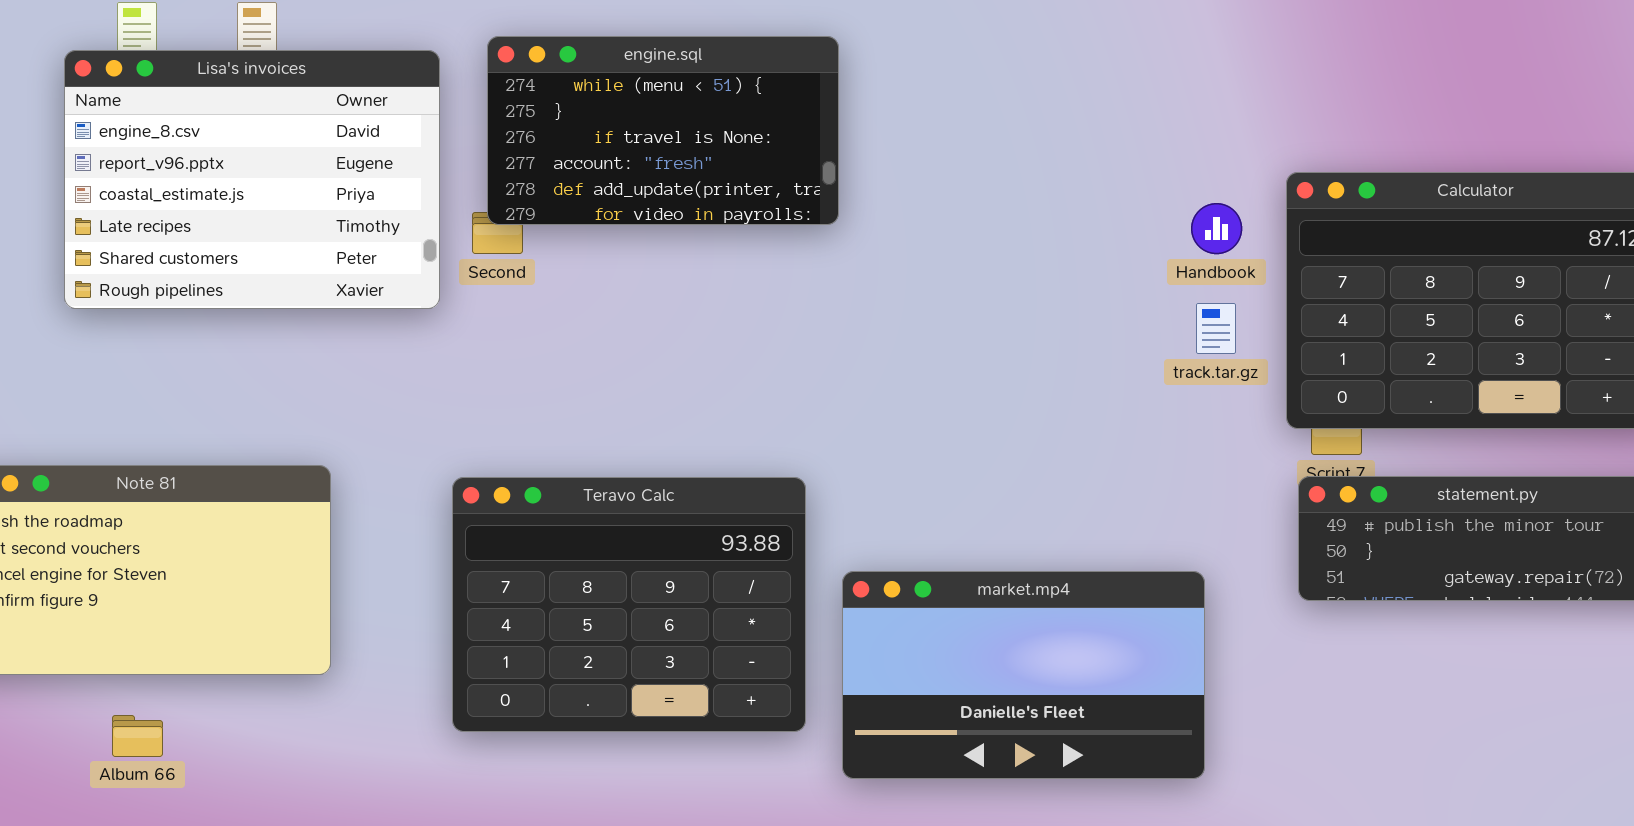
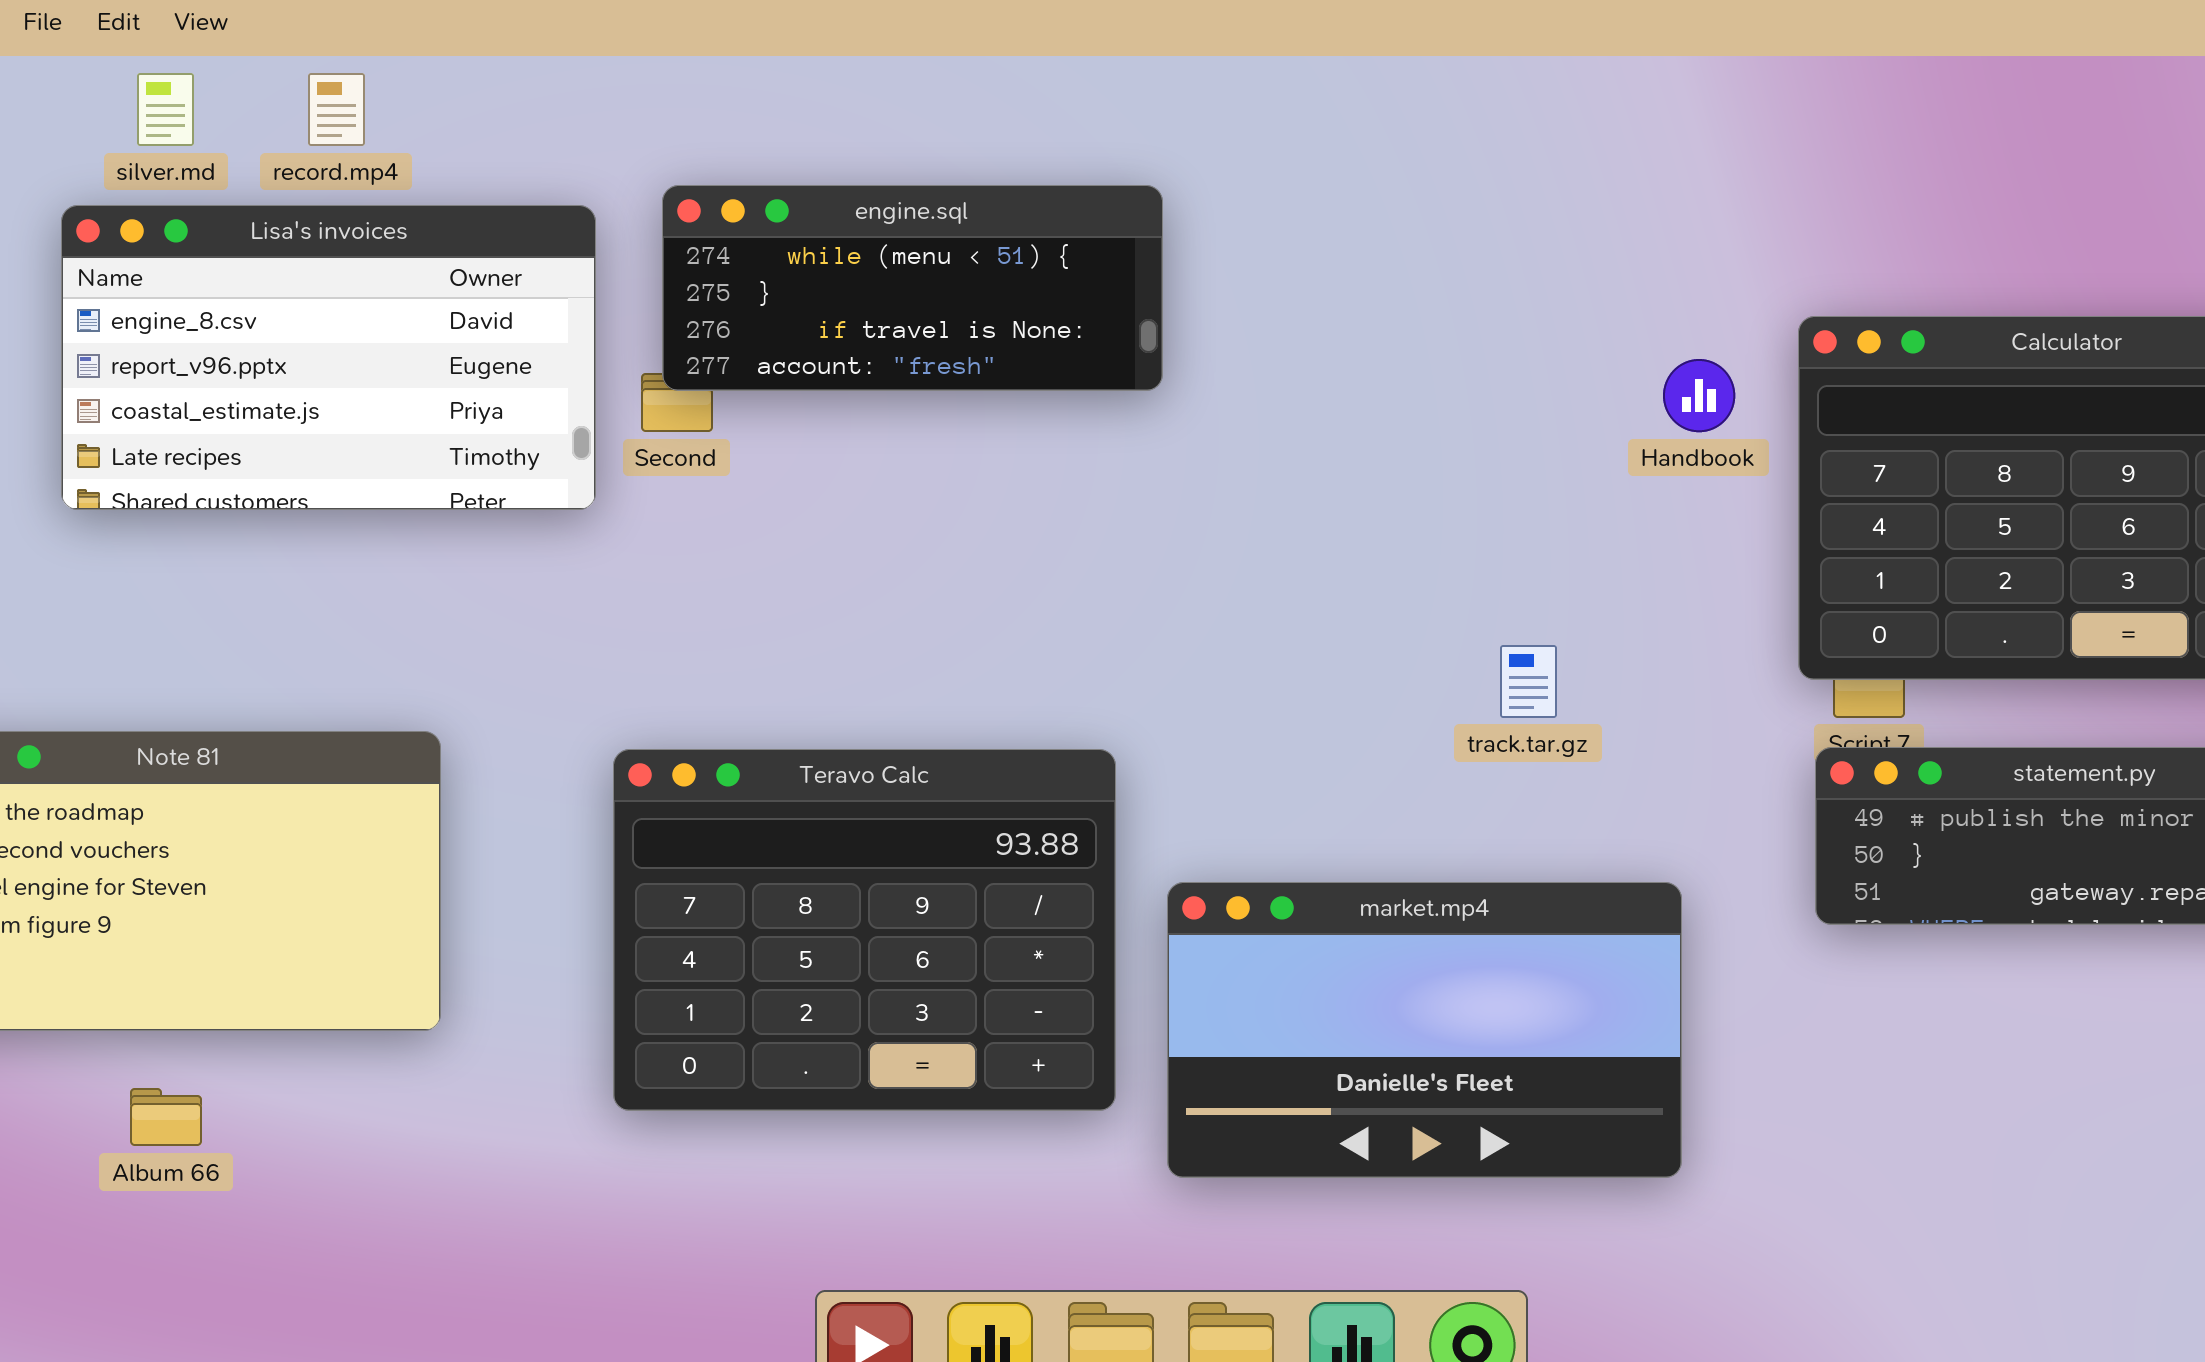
engine.sql: [487,36,839,225] -> [662,185,1163,391], resized
Lisa's invoices: [64,50,440,309] -> [61,205,596,510], resized
track.tar.gz: [1196,303,1236,354] -> [1500,645,1557,718], moved

